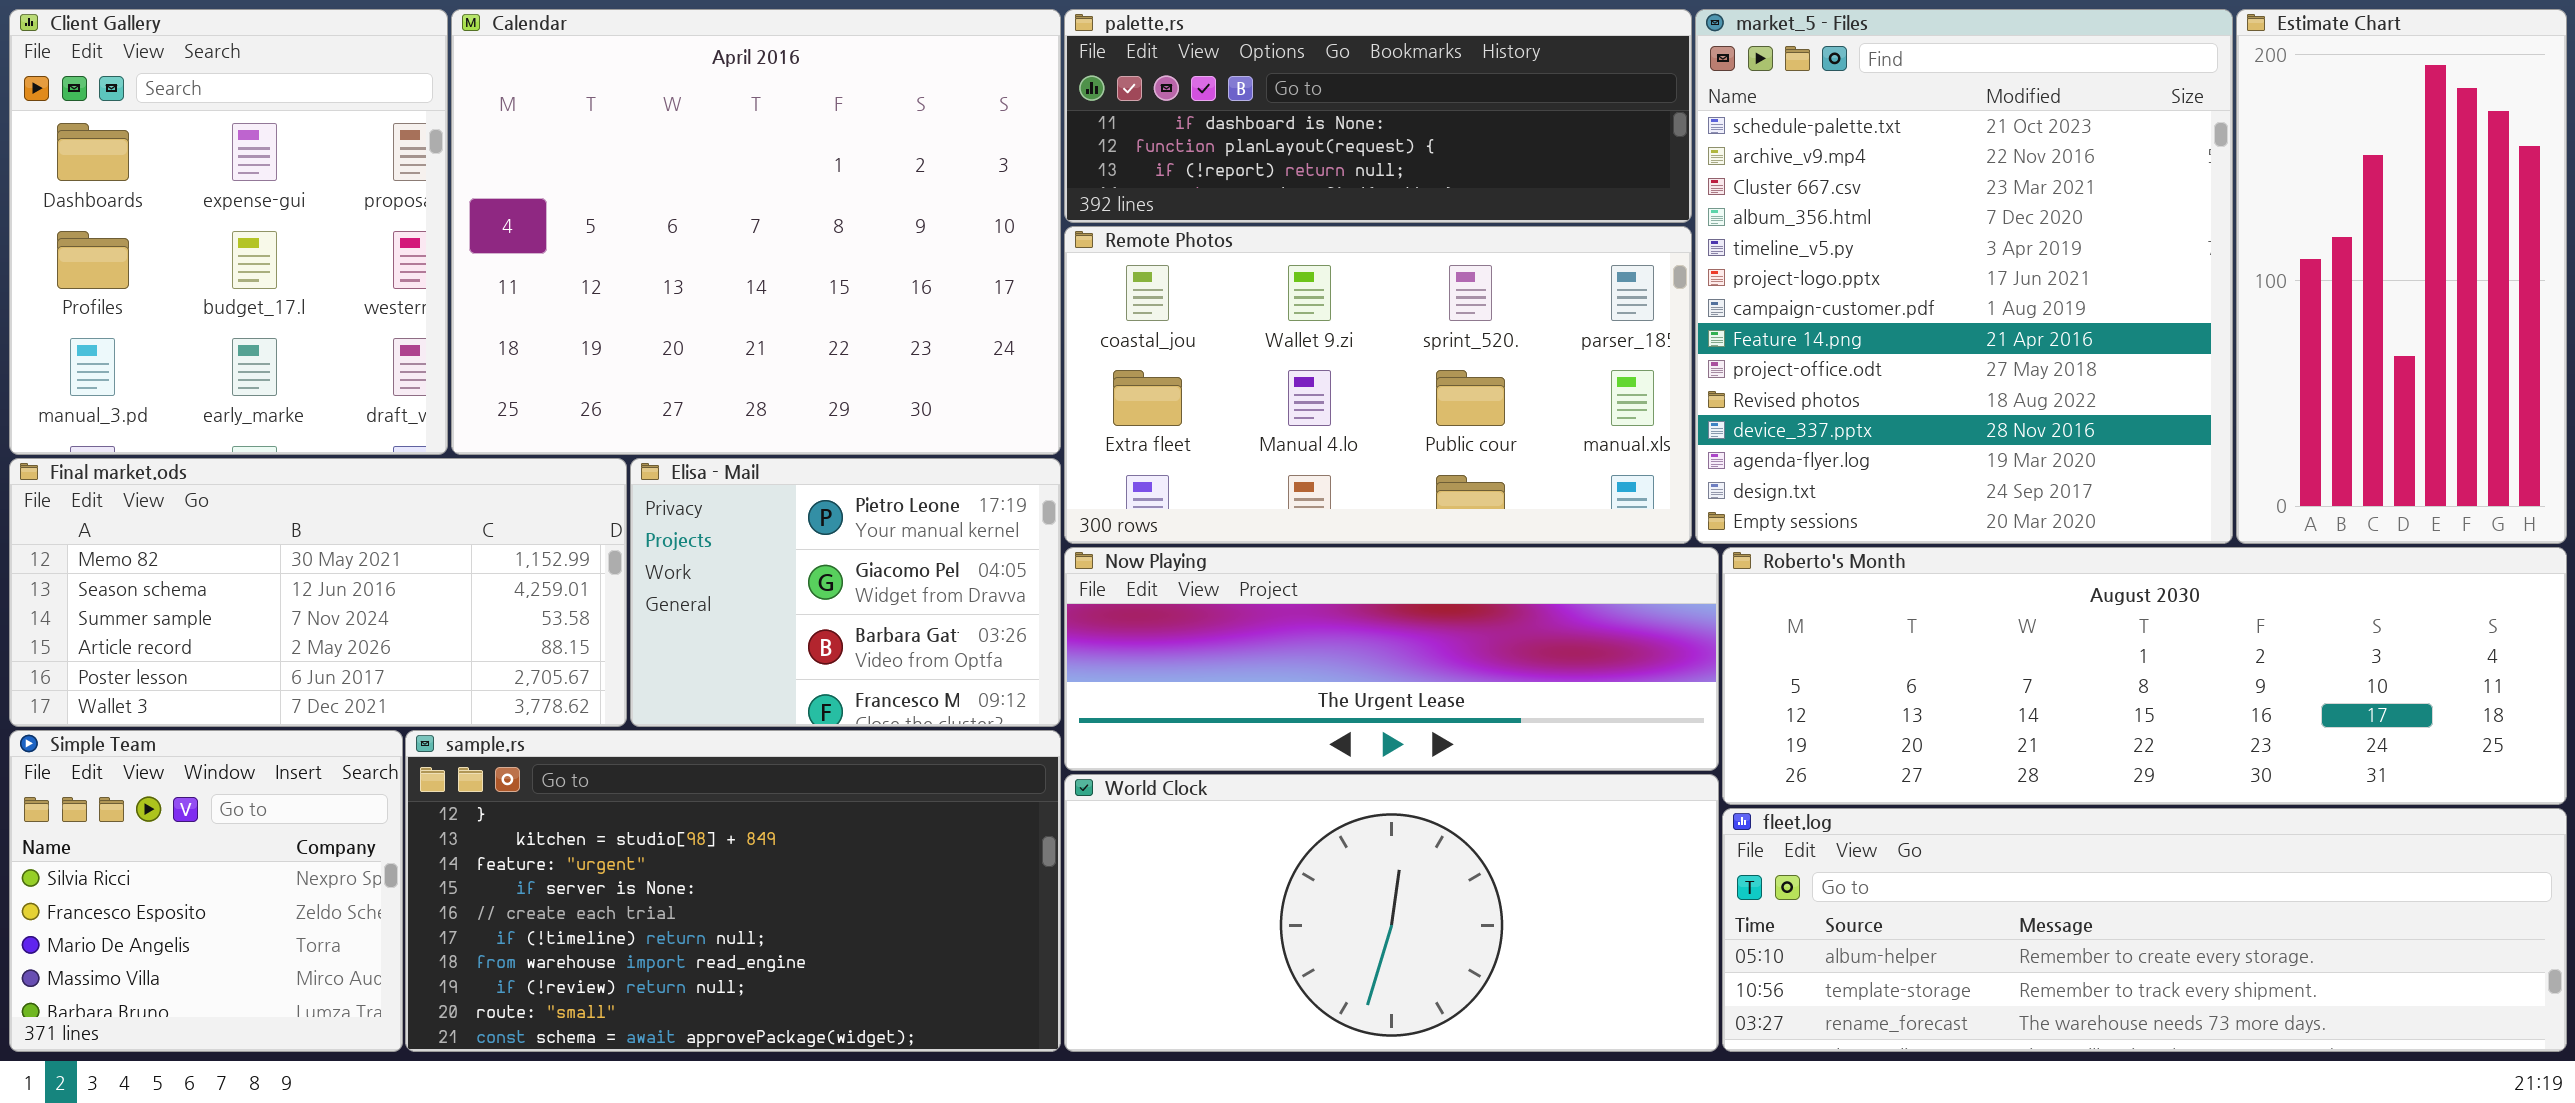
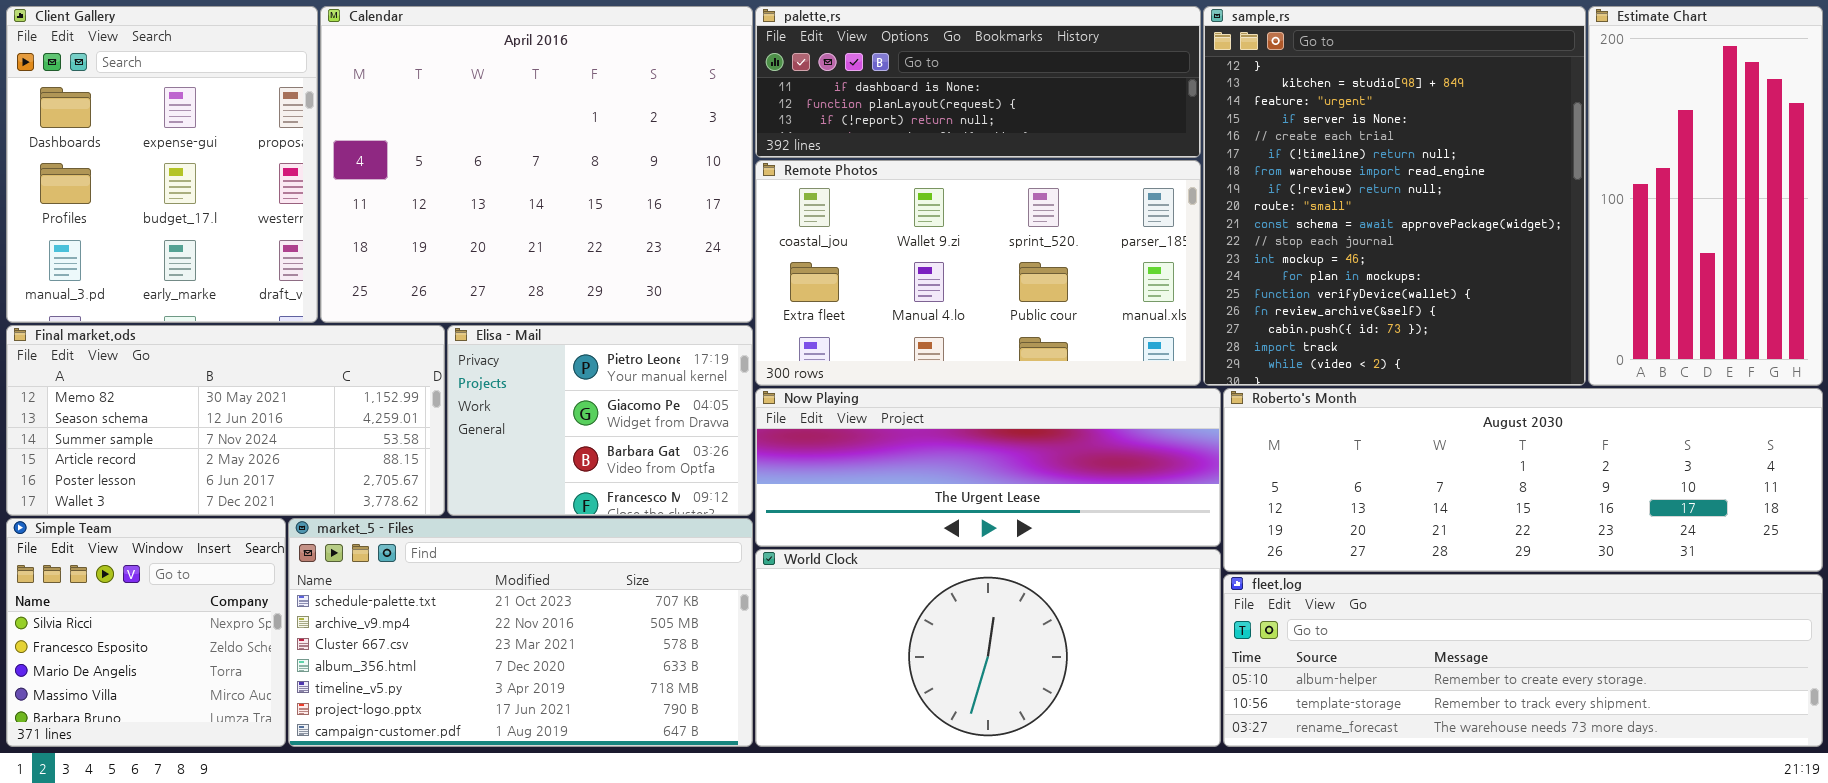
market_5 - Files: [1695,9,2233,544] -> [288,518,753,747], moved, resized
sample.rs: [405,730,1061,1052] -> [1203,6,1586,386], moved, resized

